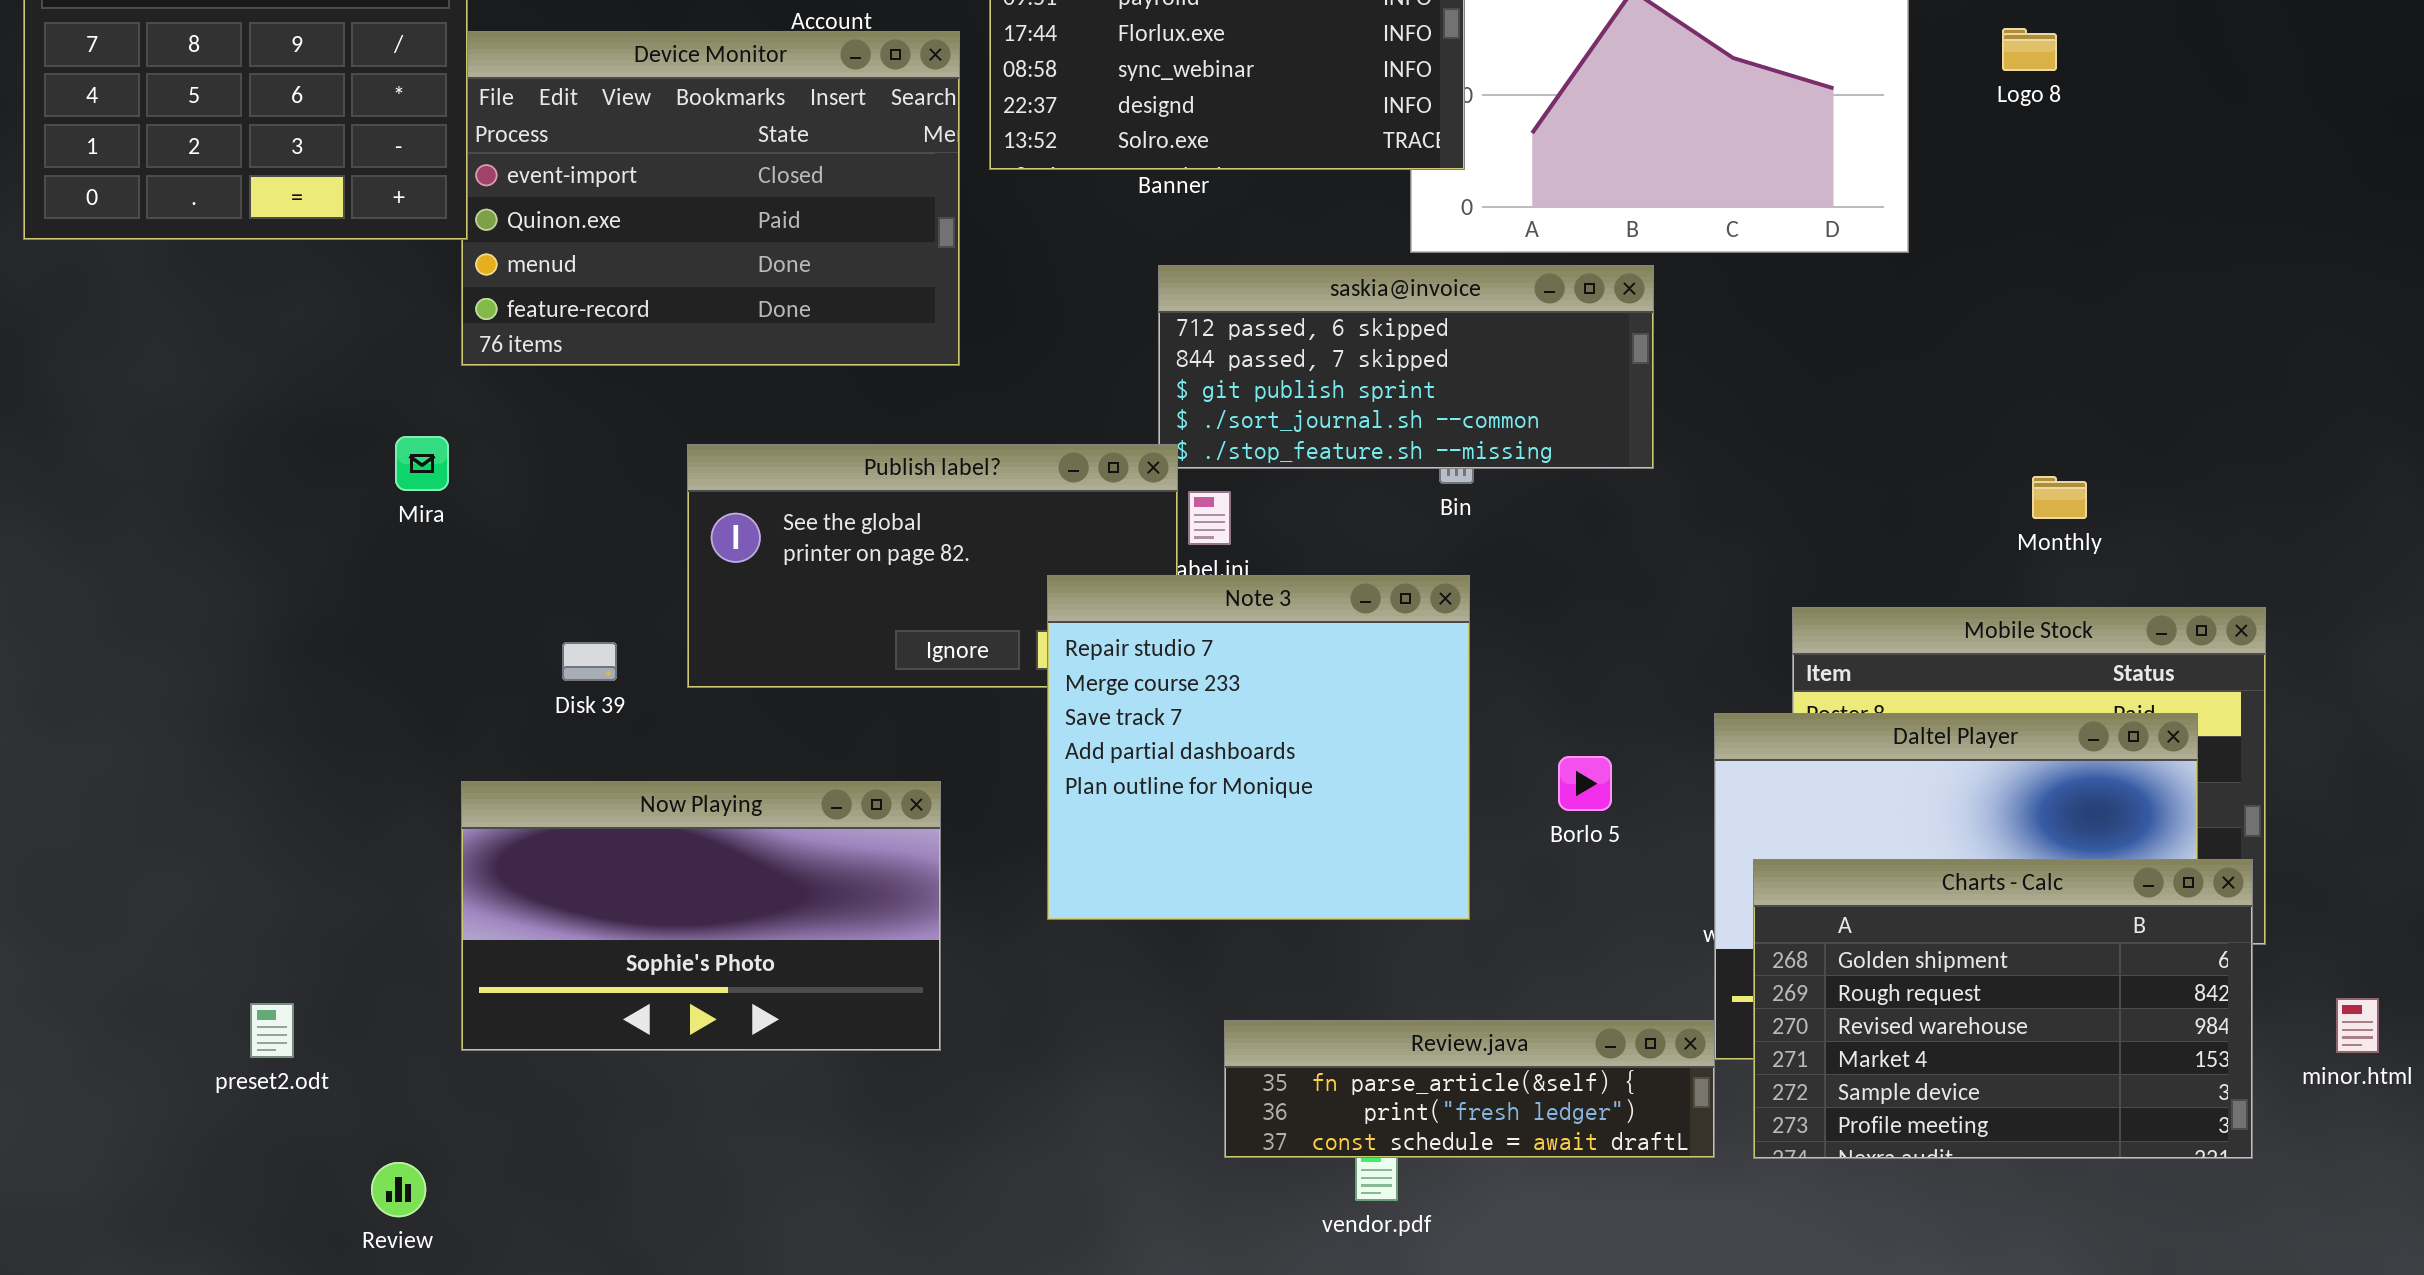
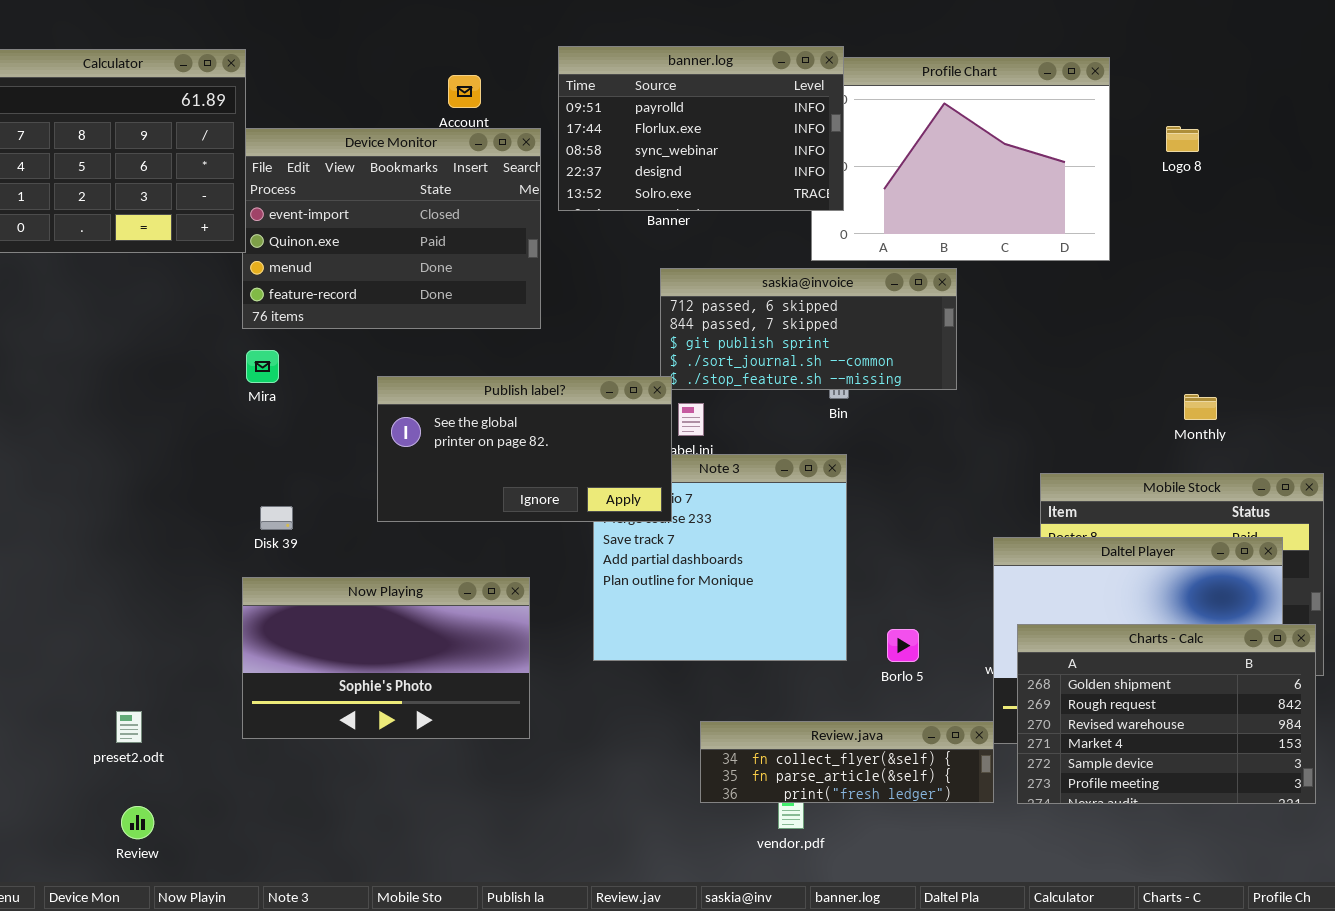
Mira: [395,436,449,491] -> [246,350,279,383], moved
Publish label?: [687,444,1178,688] -> [377,376,672,522], raised
Disk 39: [562,642,617,681] -> [260,506,293,530], moved
Borlo 5: [1558,756,1612,811] -> [887,629,919,662], moved
Review.java: [1224,1020,1715,1158] -> [700,721,994,803], scrolled up 1 row
Review: [371,1162,426,1217] -> [121,806,154,839], moved

